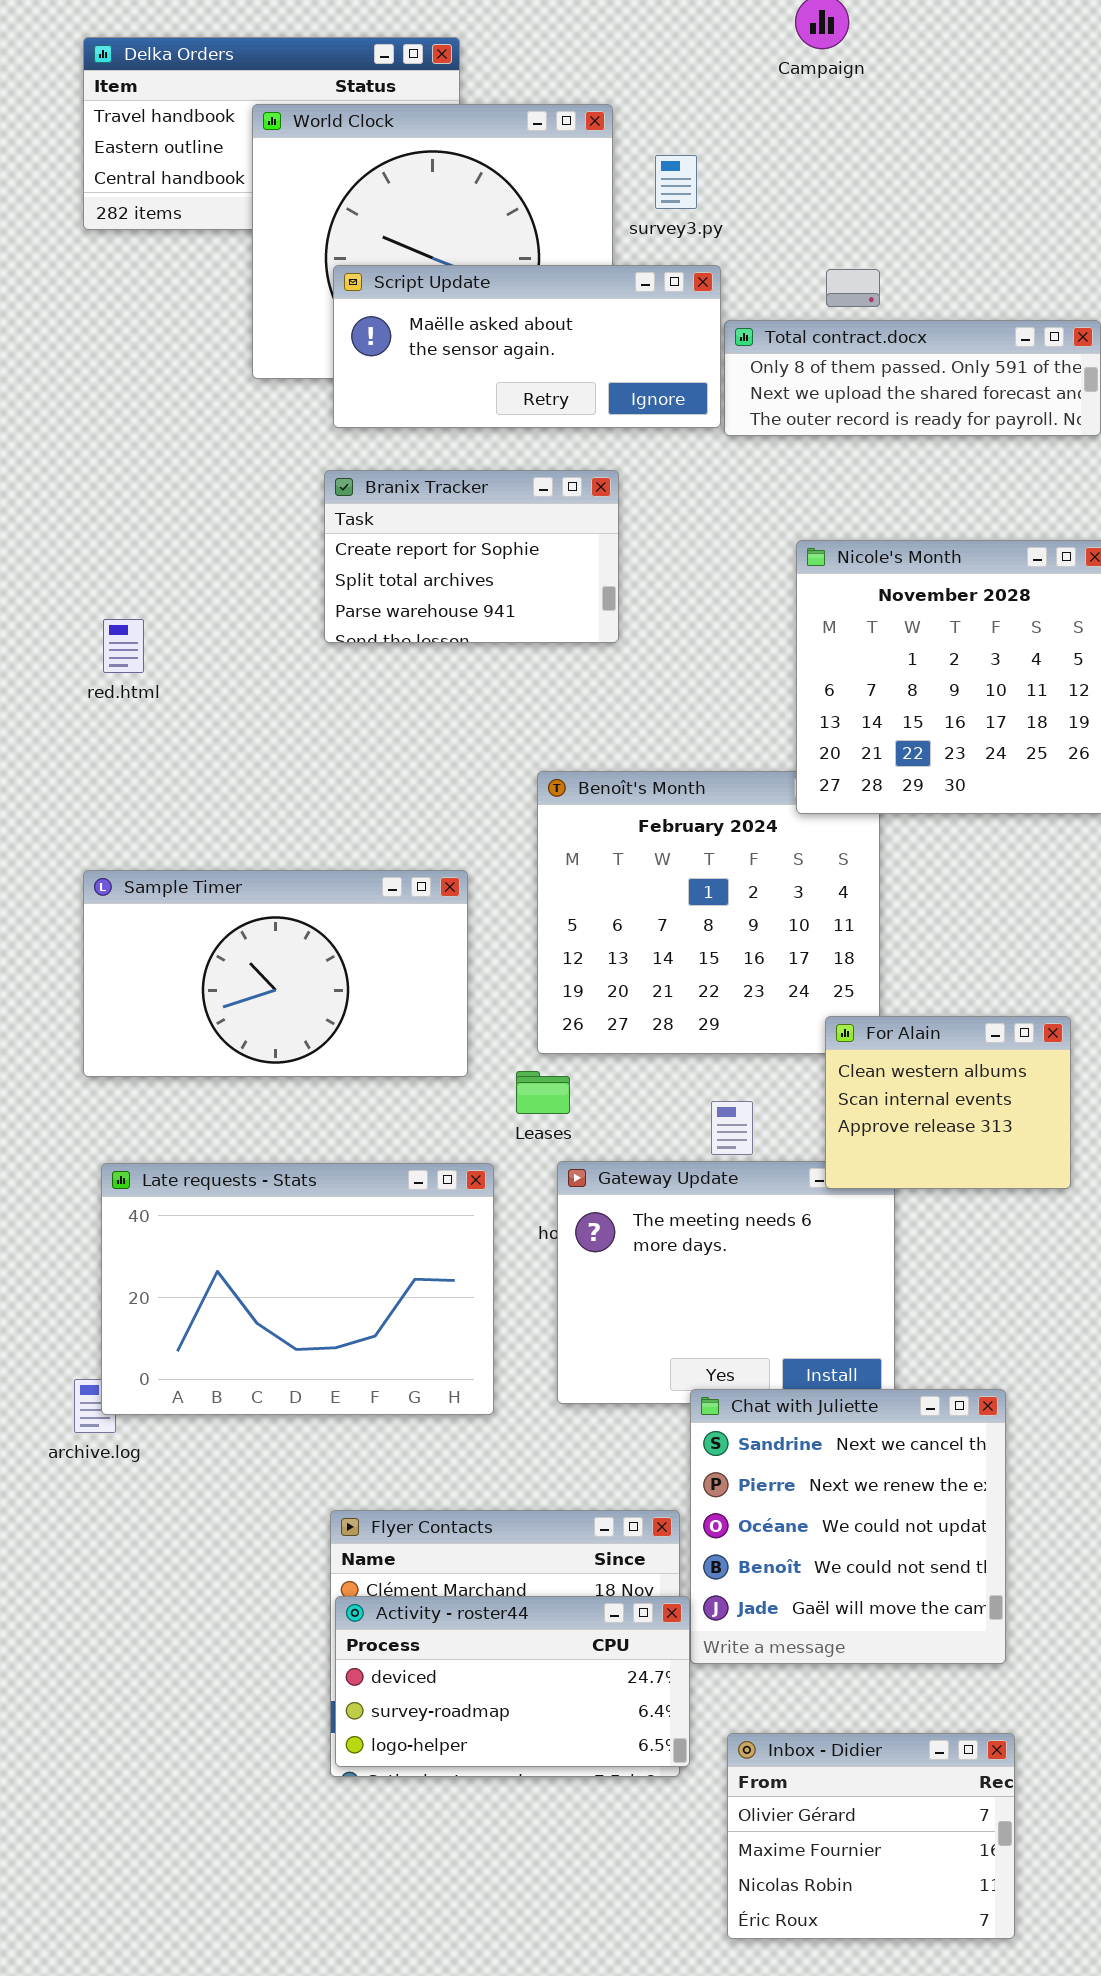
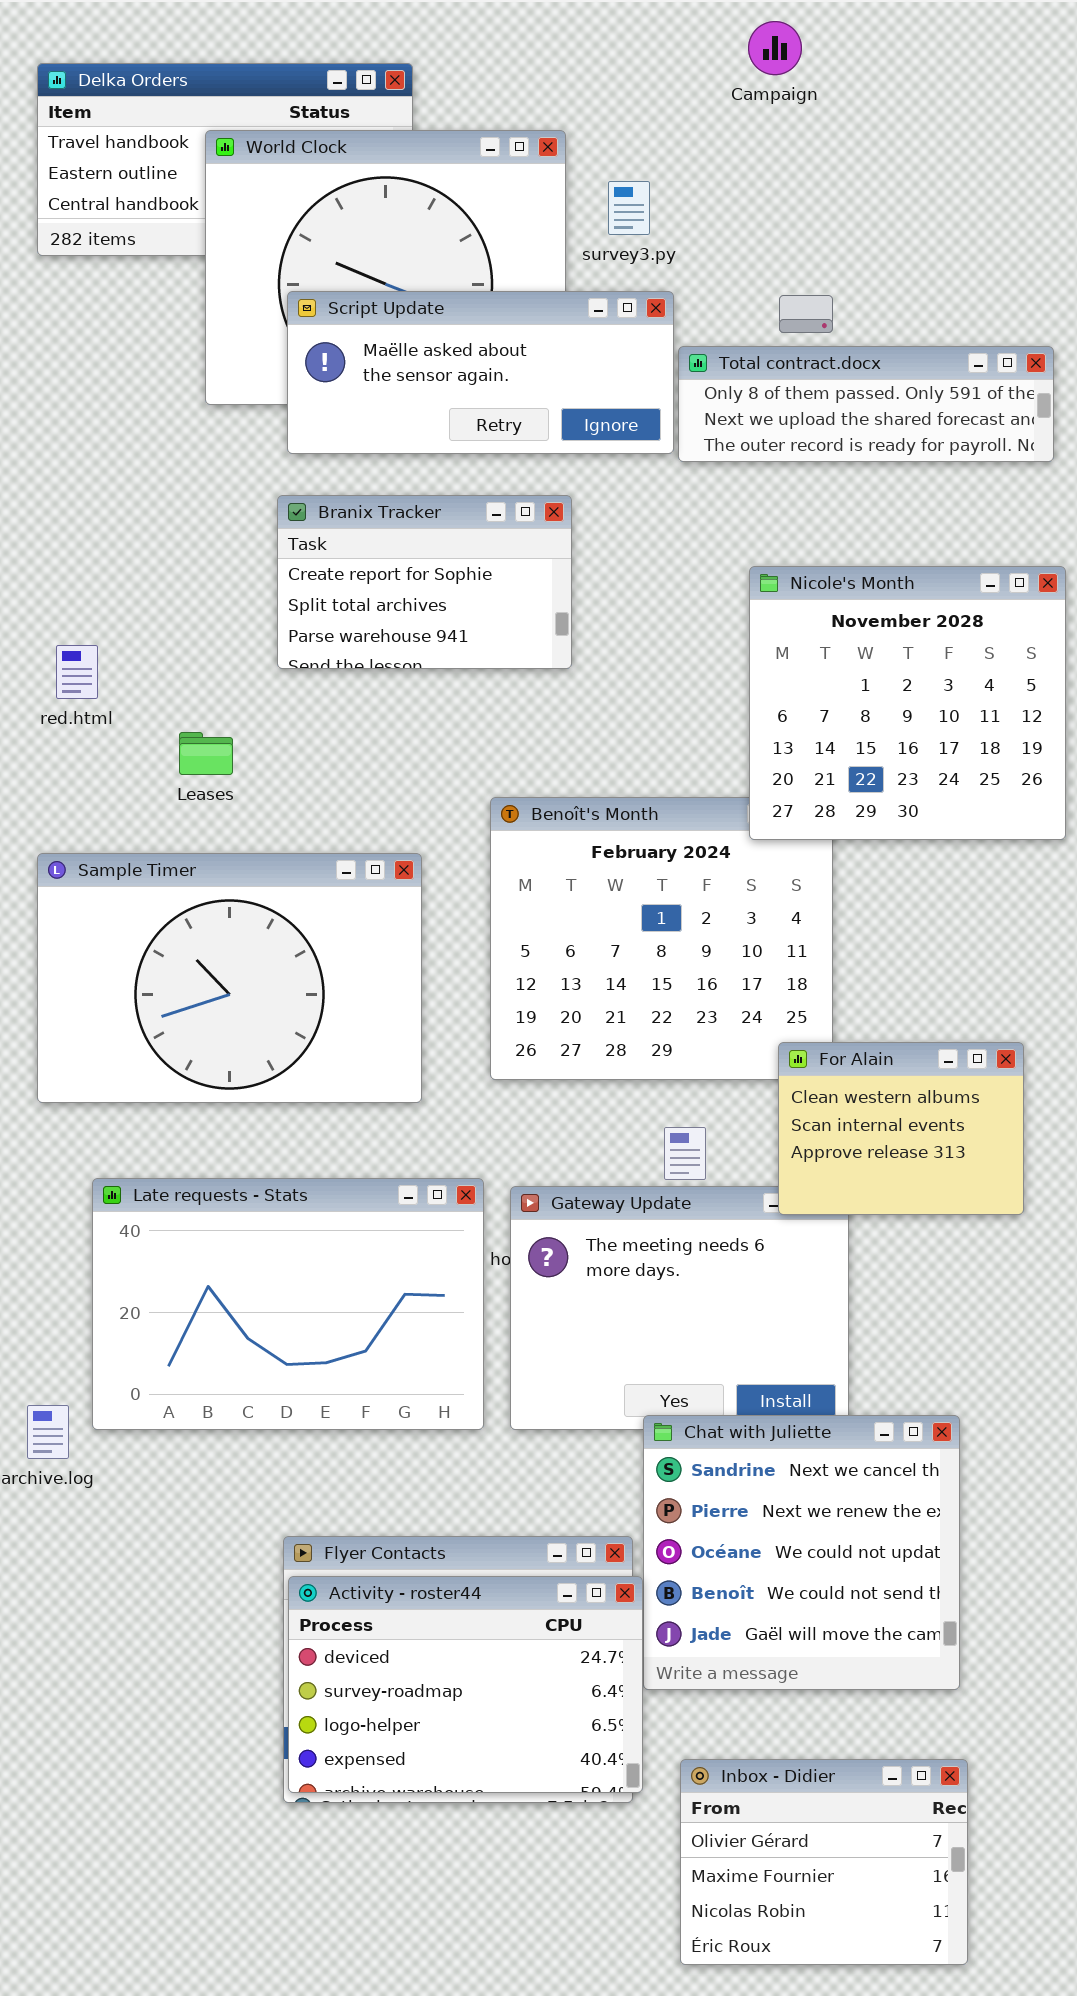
Sample Timer: [83,870,468,1077] -> [37,853,422,1103], resized
Leases: [516,1071,570,1114] -> [179,732,233,775], moved
Late requests - Stats: [101,1163,494,1415] -> [92,1178,484,1430], moved
Activity - roster44: [335,1596,690,1767] -> [288,1576,643,1793], resized

